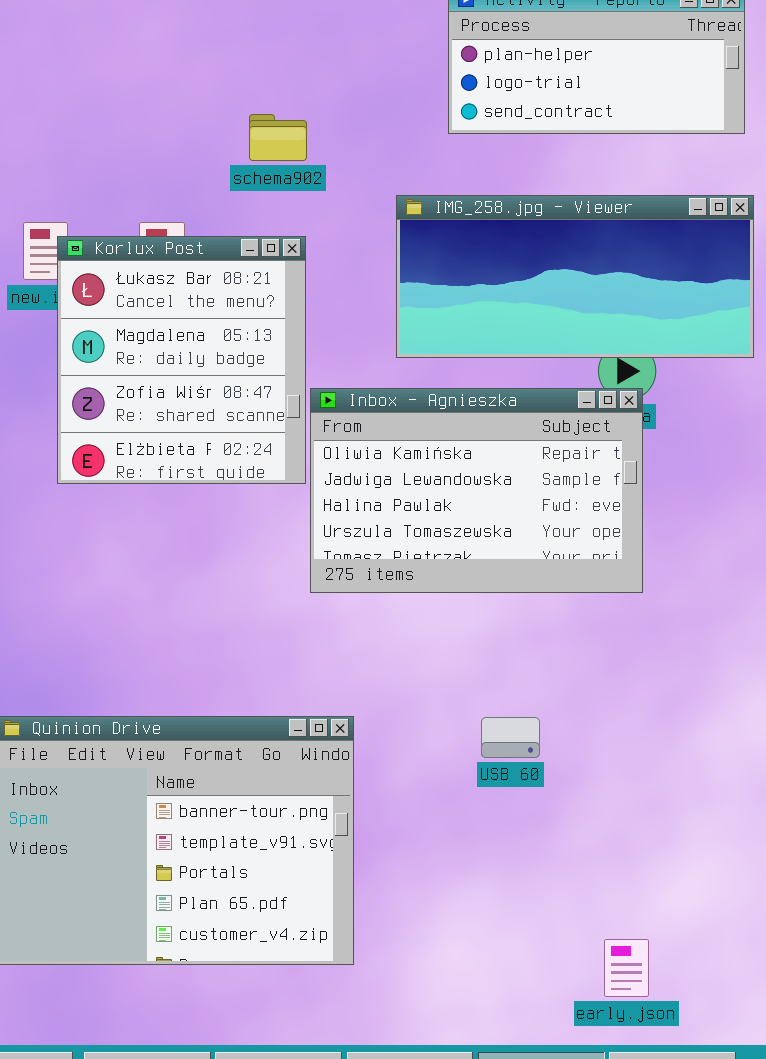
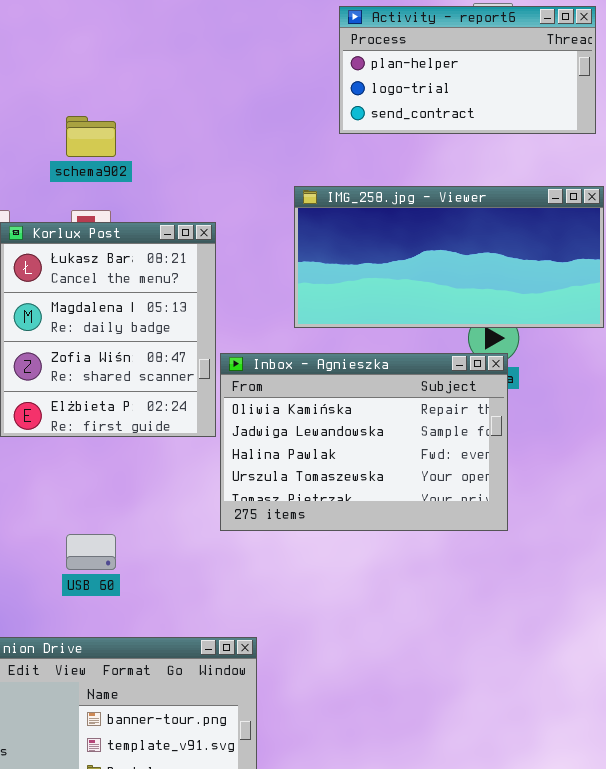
schema902: [249,114,307,161] -> [66,116,116,157], moved
USB 60: [481,717,540,758] -> [66,534,116,570], moved

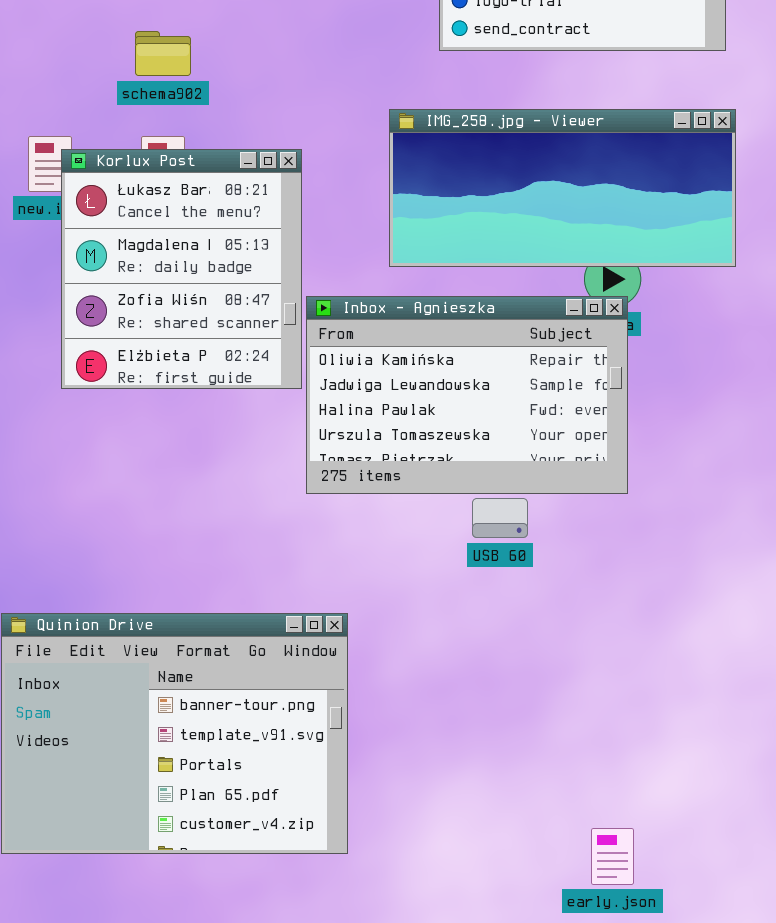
USB 60: [66,534,116,570] -> [472,498,528,538], moved

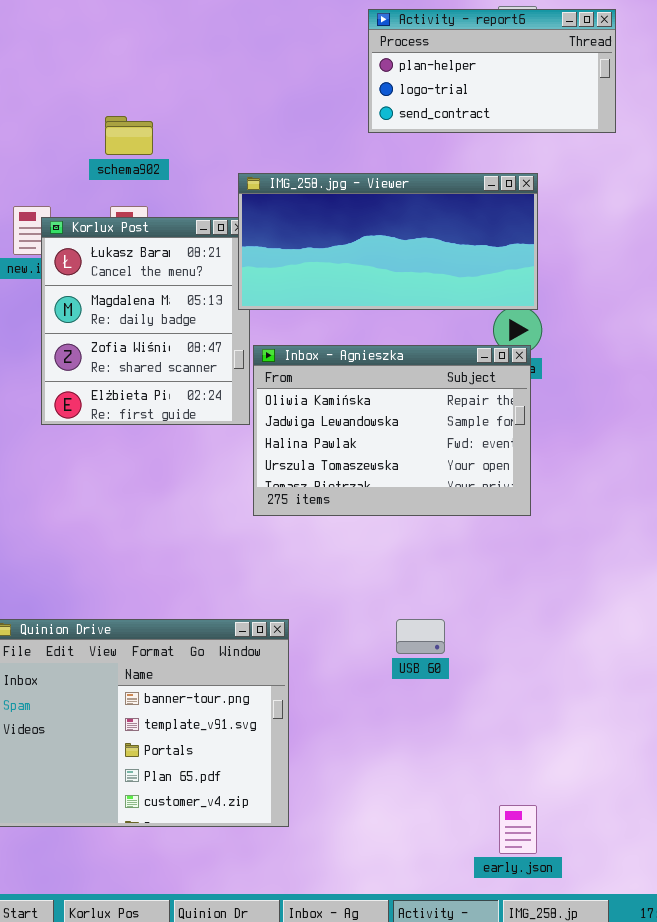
IMG_258.jpg - Viewer: [389,109,736,267] -> [238,173,538,310], moved
USB 60: [472,498,528,538] -> [396,619,445,654], moved

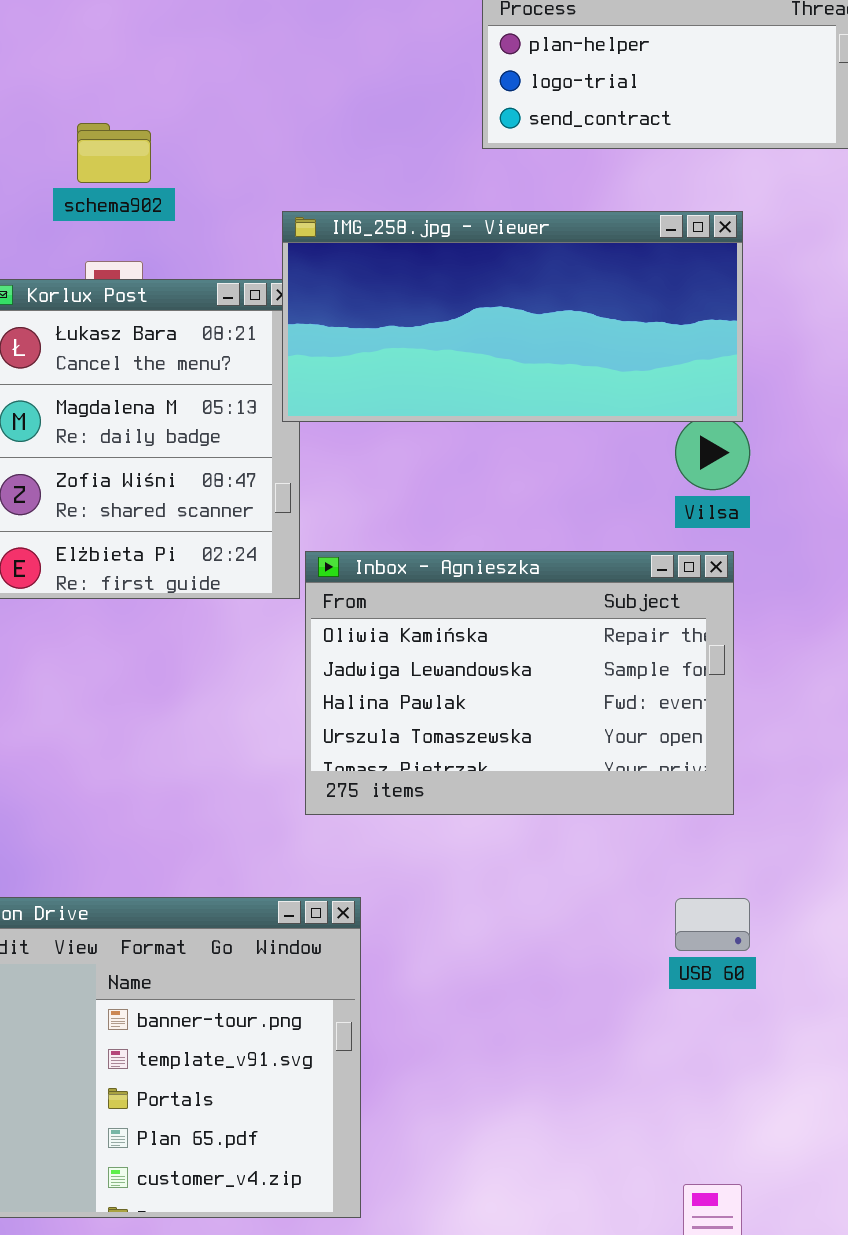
Inbox - Agnieszka: [253,345,531,516] -> [305,551,734,815], moved
USB 60: [396,619,445,654] -> [675,898,750,951], moved

